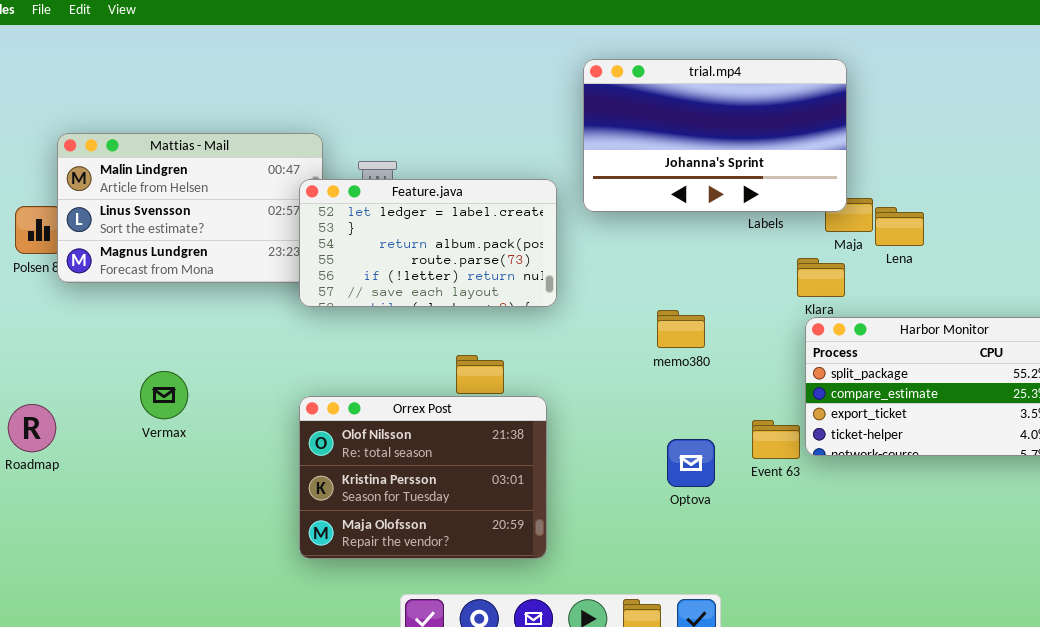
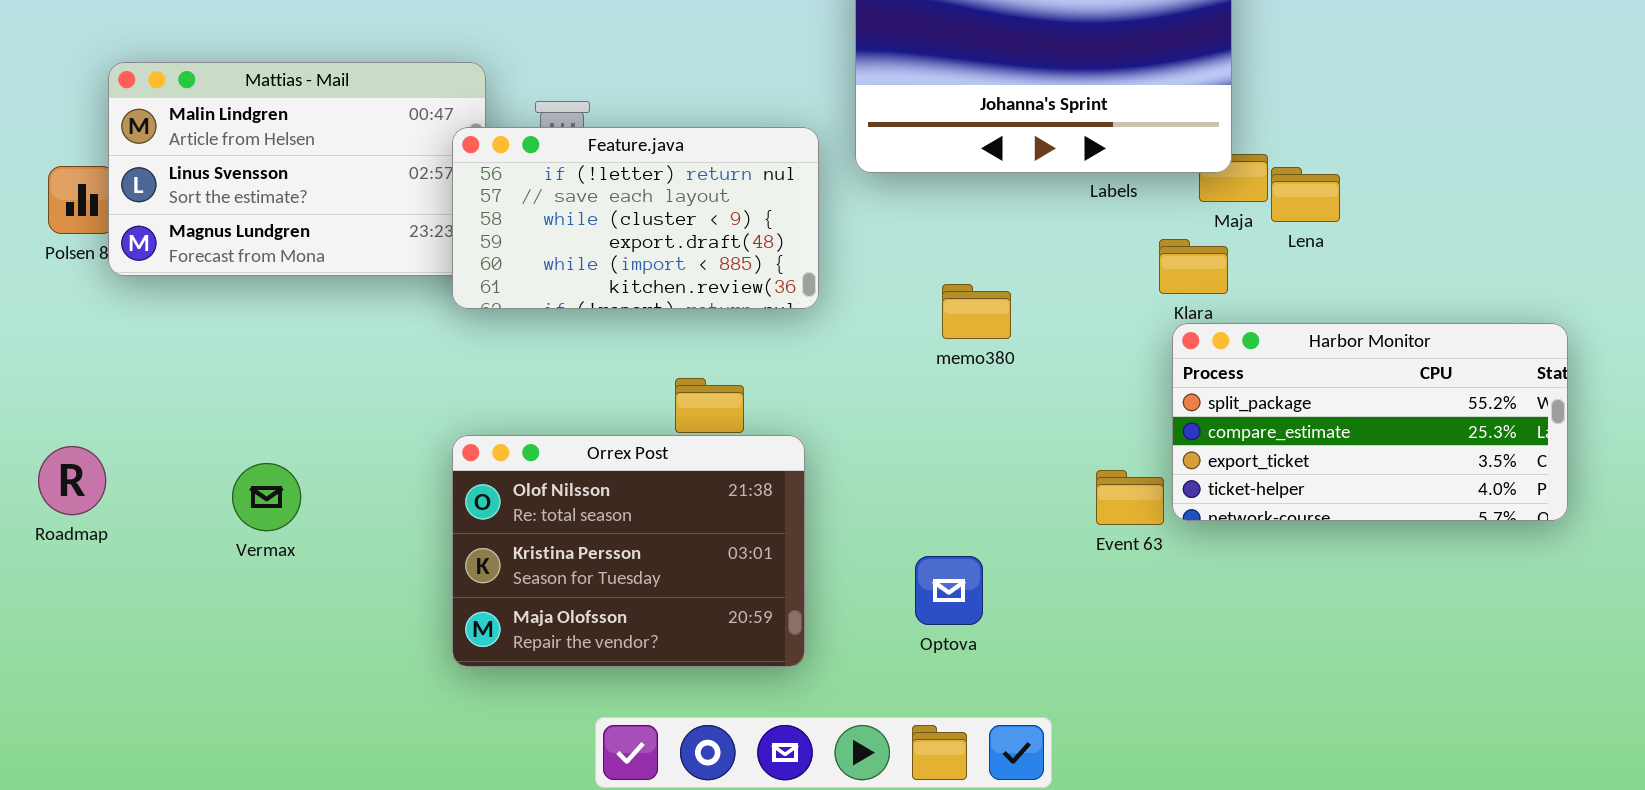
Feature.java: [299,179,557,307] -> [452,127,819,309], scrolled down 4 rows
memo380: [657,310,705,348] -> [942,284,1011,339], moved
Vermax: [140,371,188,419] -> [232,463,301,531], moved
Optova: [667,439,715,487] -> [915,556,983,625], moved

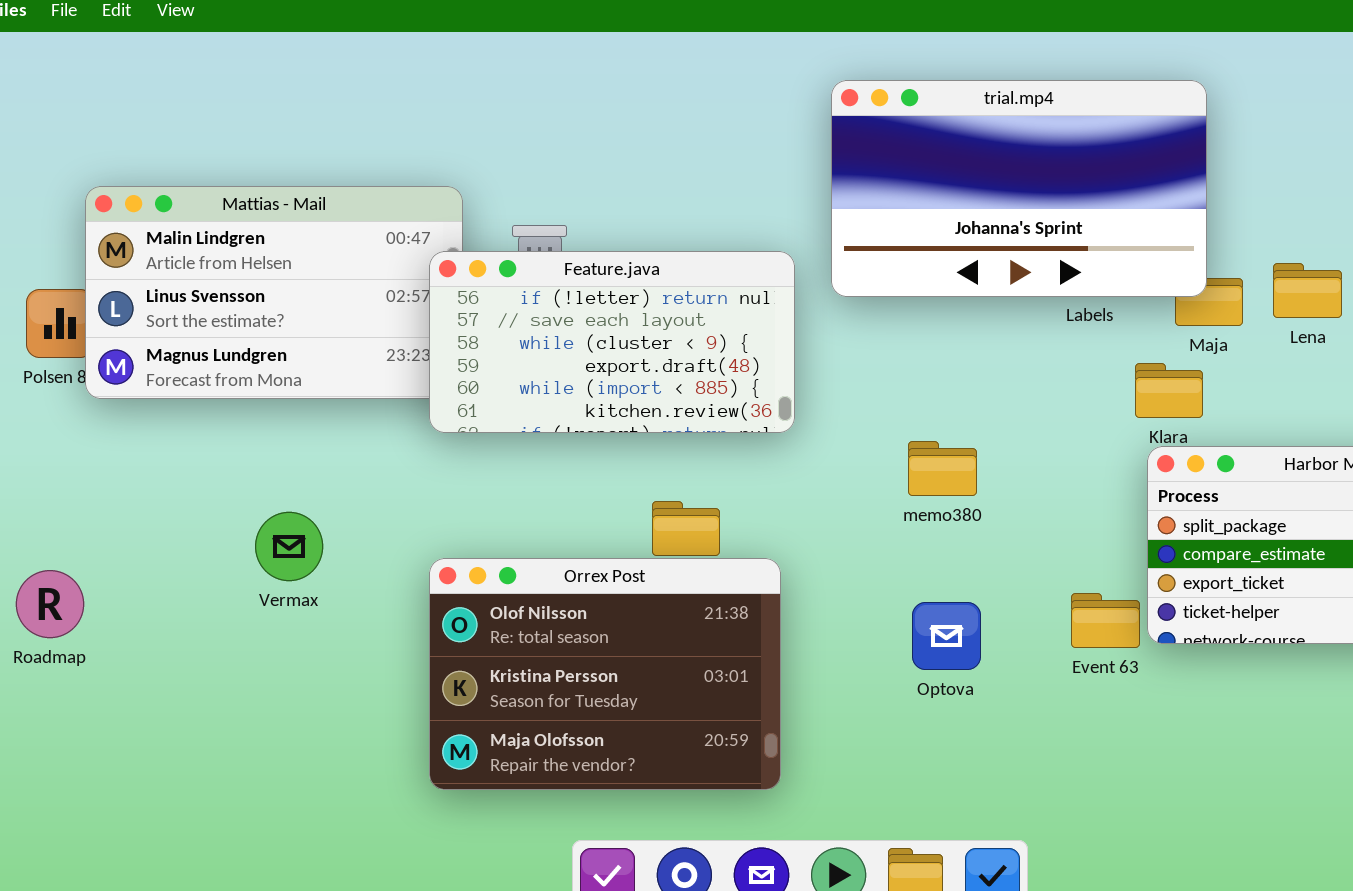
Lena: [1271,167,1340,222] -> [1273,263,1342,318], moved
memo380: [942,284,1011,339] -> [908,441,977,496], moved
Vermax: [232,463,301,531] -> [255,512,323,581], moved
Optova: [915,556,983,625] -> [912,602,981,670], moved

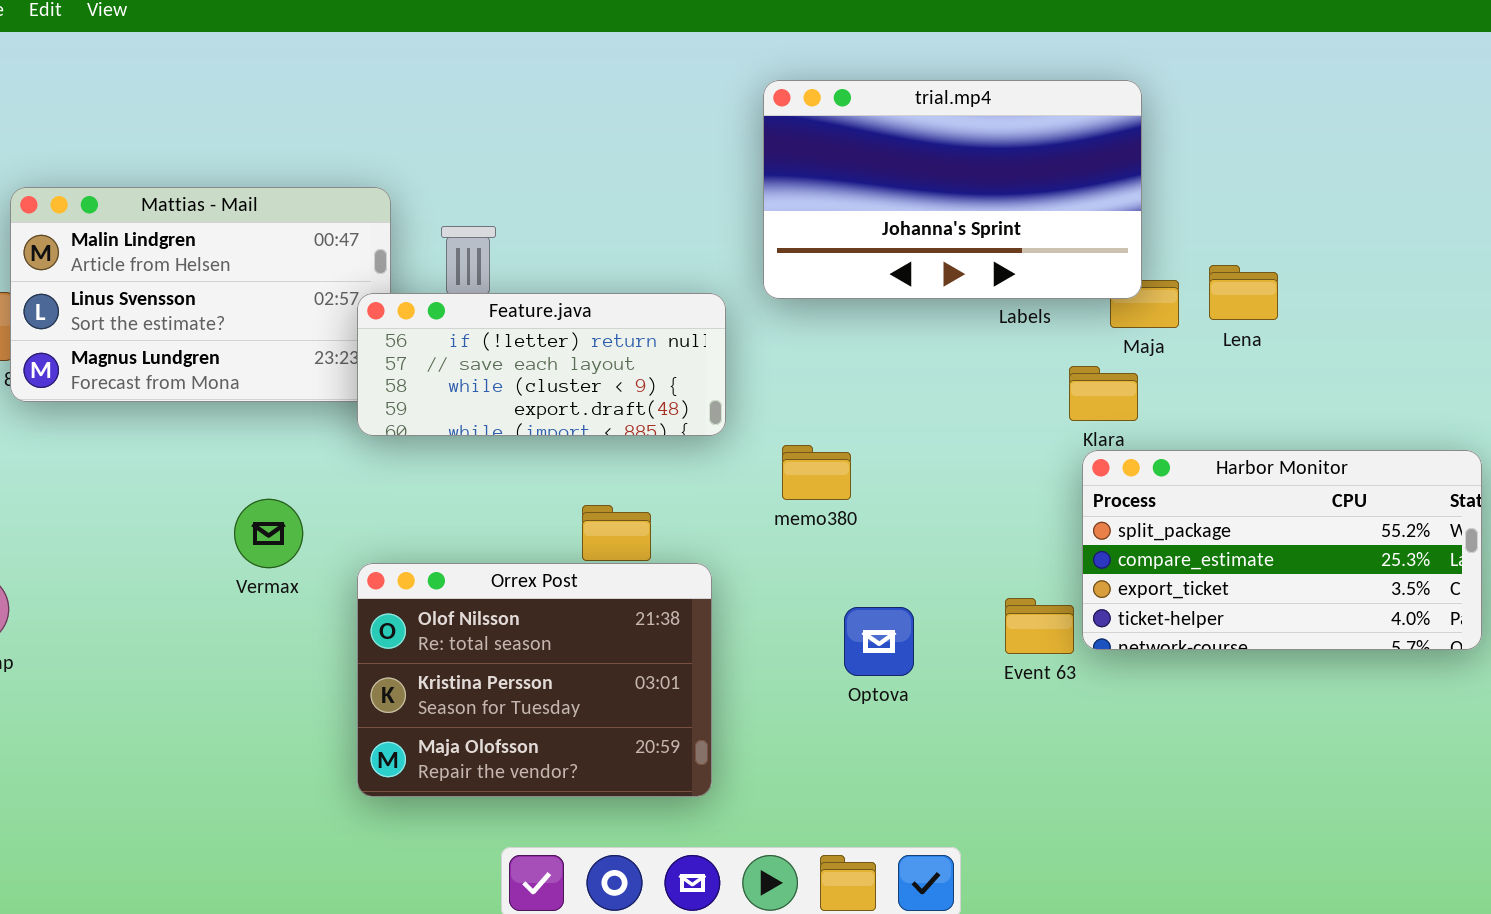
Feature.java: [429,251,795,433] -> [357,293,726,436], resized
memo380: [908,441,977,496] -> [782,445,851,500], moved
Vermax: [255,512,323,581] -> [234,499,303,568], moved

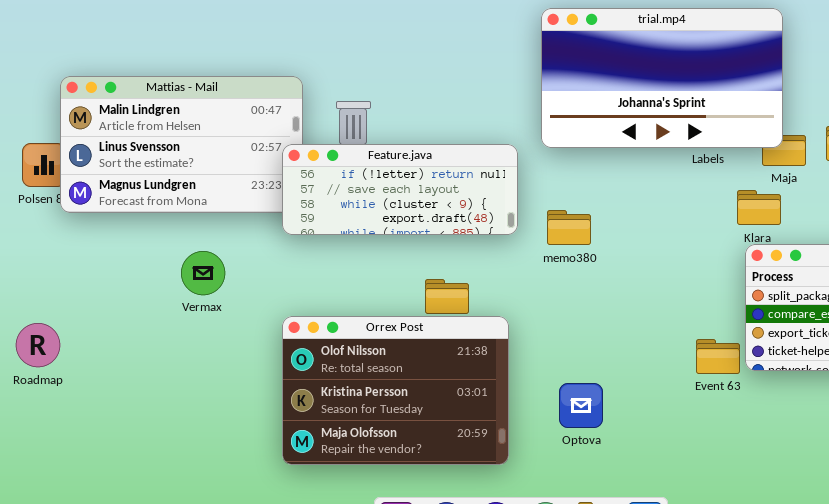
memo380: [782,445,851,500] -> [547,210,591,245], moved
Vermax: [234,499,303,568] -> [181,251,225,295], moved
Optova: [844,607,914,676] -> [559,383,603,428], moved

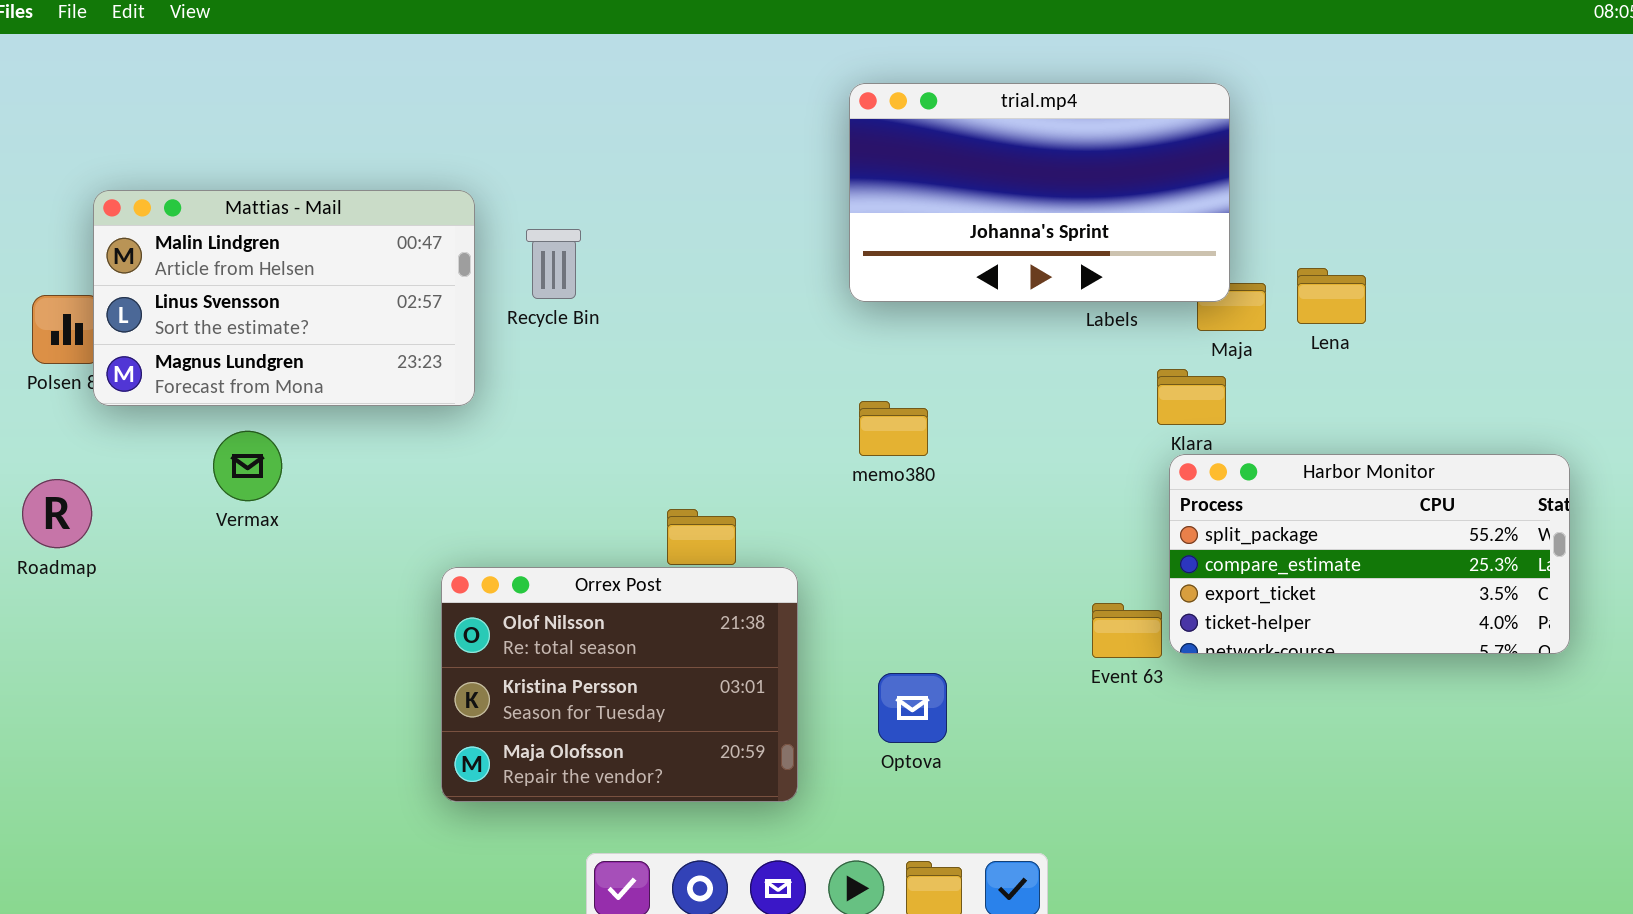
Feature.java: [282,144,518,235] -> none, closed
Vermax: [181,251,225,295] -> [213,431,282,501], moved
Roadmap: [16,323,60,367] -> [22,479,92,548], moved

